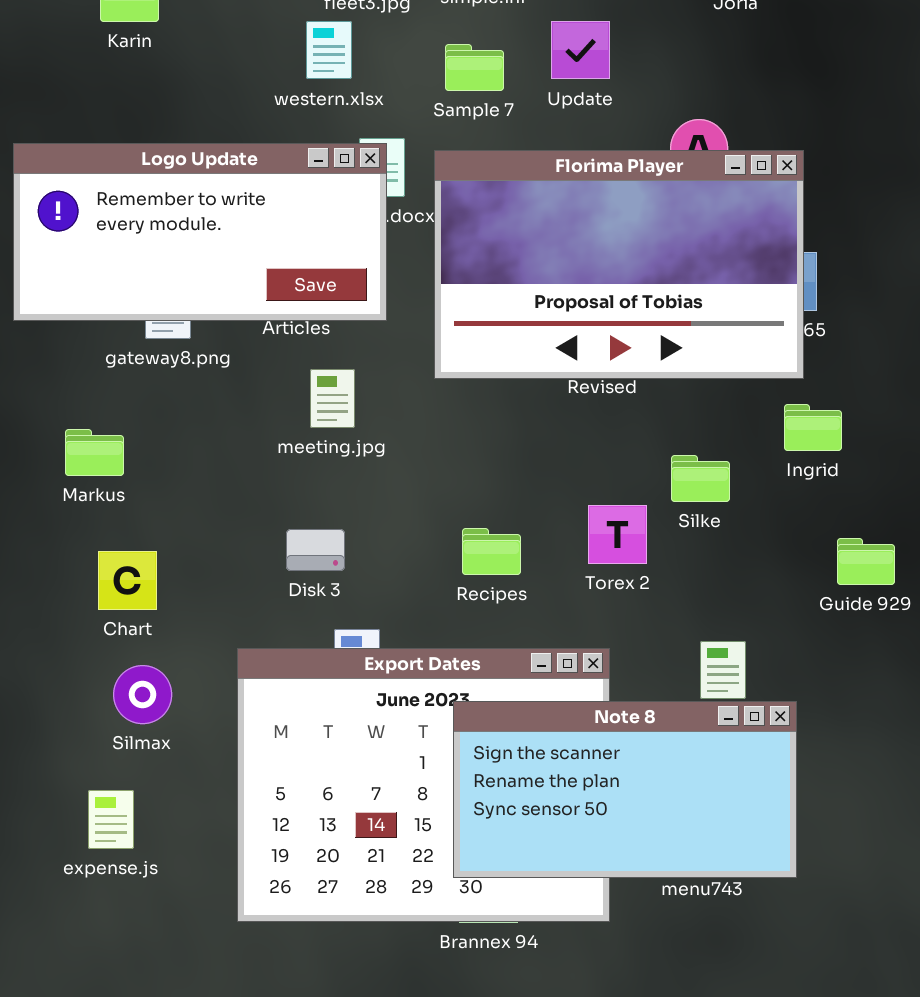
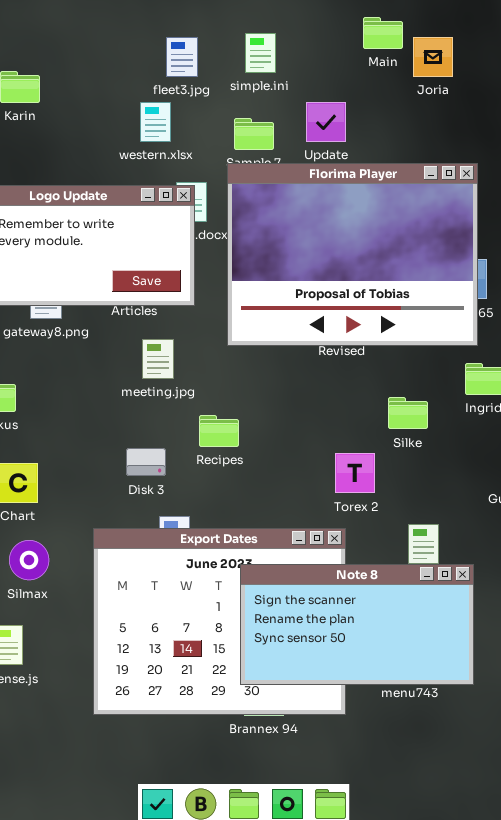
Florima Player: [434,150,804,379] -> [227,163,478,346], resized
Torex 2: [588,505,647,564] -> [335,453,375,493], moved
Recipes: [462,528,521,575] -> [199,415,239,447], moved

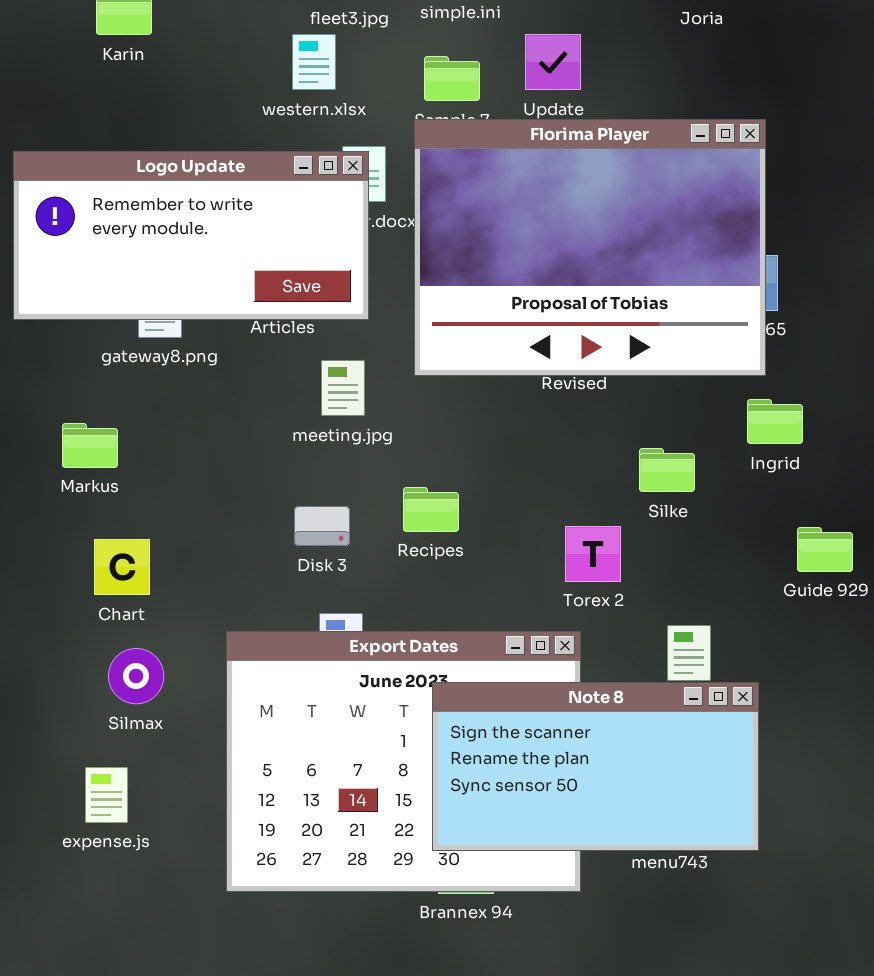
meeting.jpg: [142,339,174,379] -> [321,360,365,416], moved
Recipes: [199,415,239,447] -> [403,487,459,532], moved
Disk 3: [126,448,166,476] -> [294,506,350,546], moved

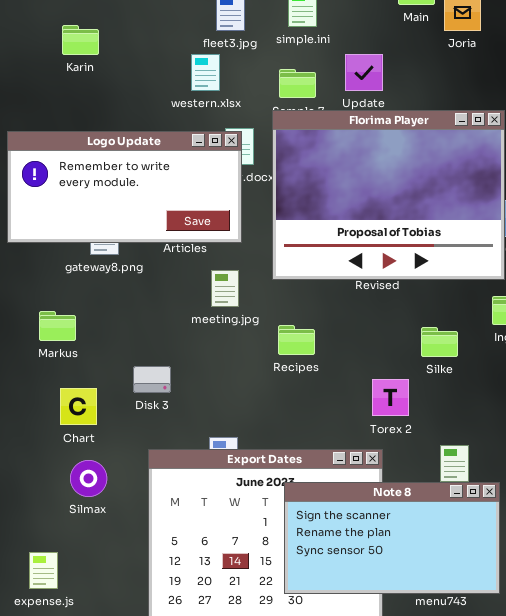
Recipes: [403,487,459,532] -> [278,325,315,355], moved
Disk 3: [294,506,350,546] -> [133,366,171,393], moved
expense.js: [85,767,128,823] -> [29,552,58,589], moved

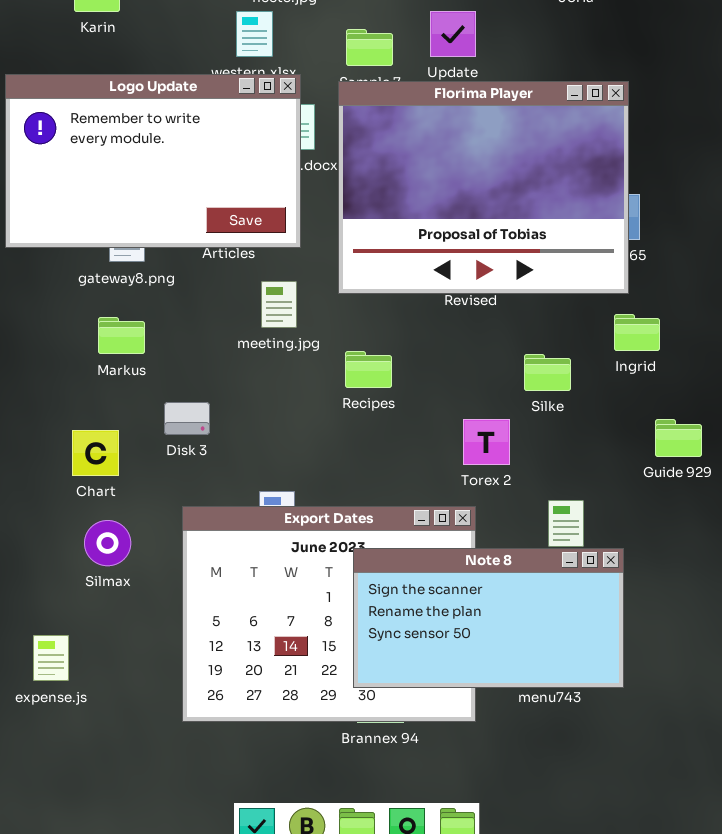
Logo Update: [7,131,242,243] -> [5,74,301,248], resized
Markus: [39,311,76,341] -> [98,317,145,354], moved

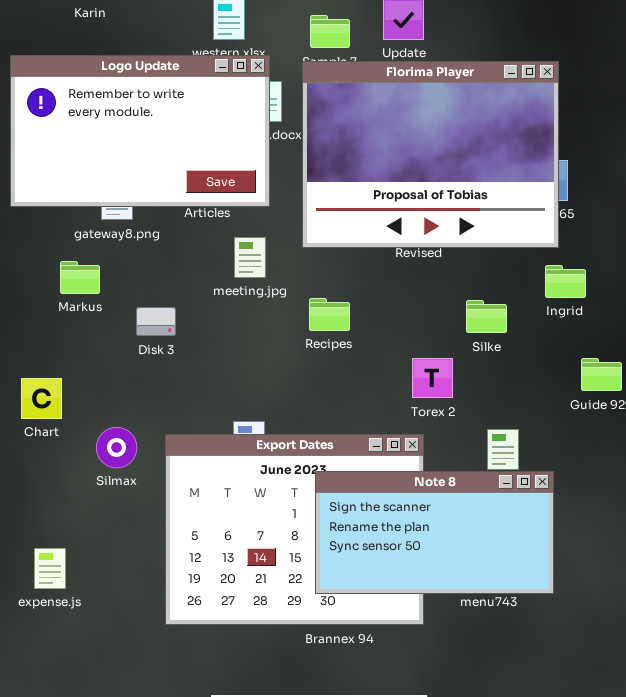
Markus: [98,317,145,354] -> [60,261,100,294], moved
Disk 3: [164,402,210,435] -> [136,307,176,336], moved
Chart: [72,430,119,476] -> [21,378,62,419], moved
Silmax: [84,520,131,566] -> [96,427,137,468], moved

